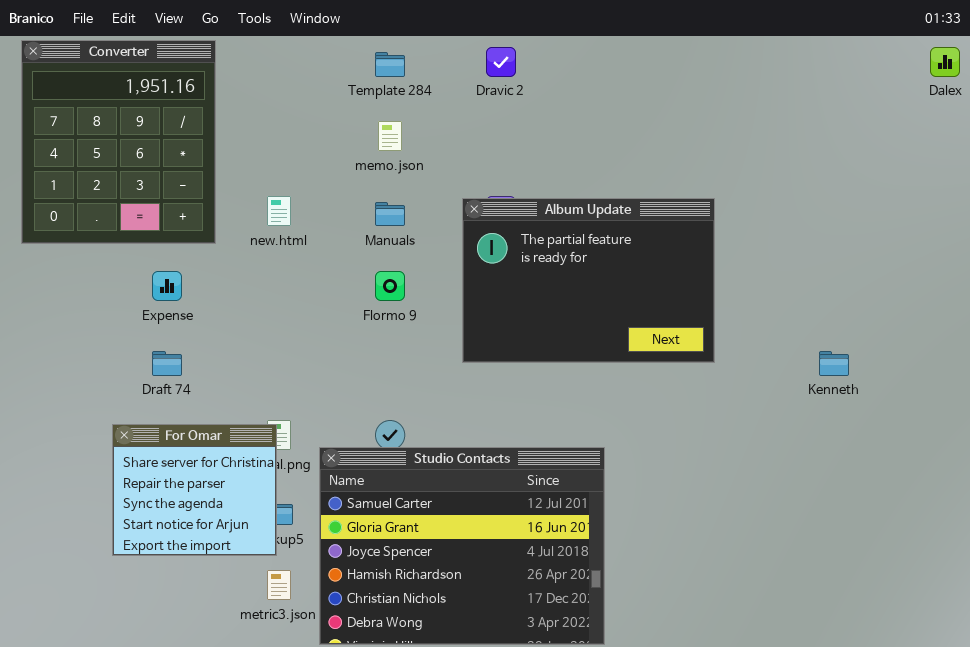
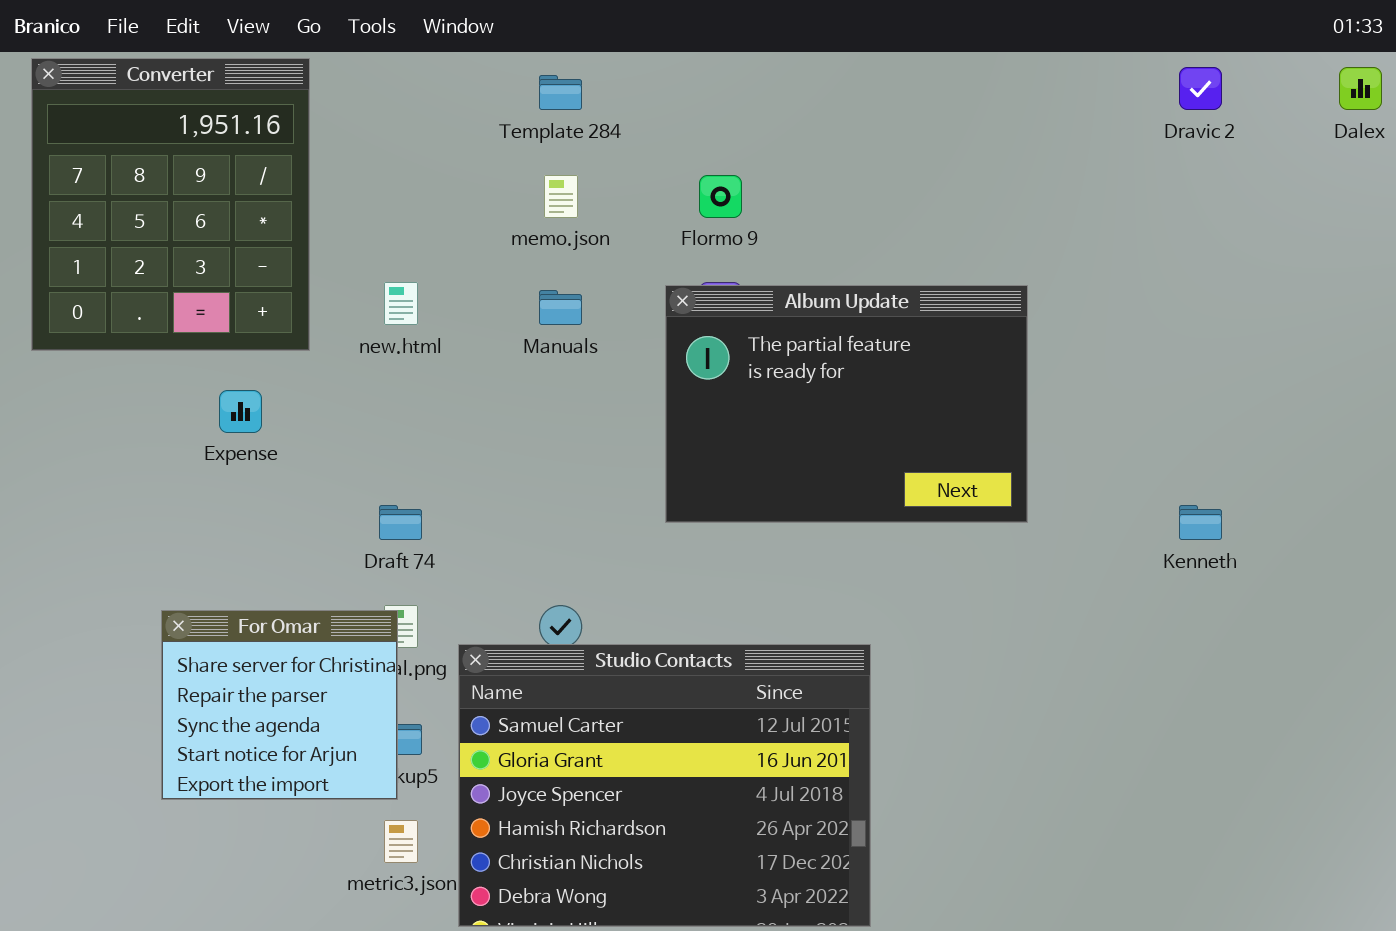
Dravic 2: [486,47,516,77] -> [1179,67,1222,110], moved
Flormo 9: [375,271,405,301] -> [699,175,742,218], moved
Draft 74: [152,351,182,376] -> [379,505,422,540], moved

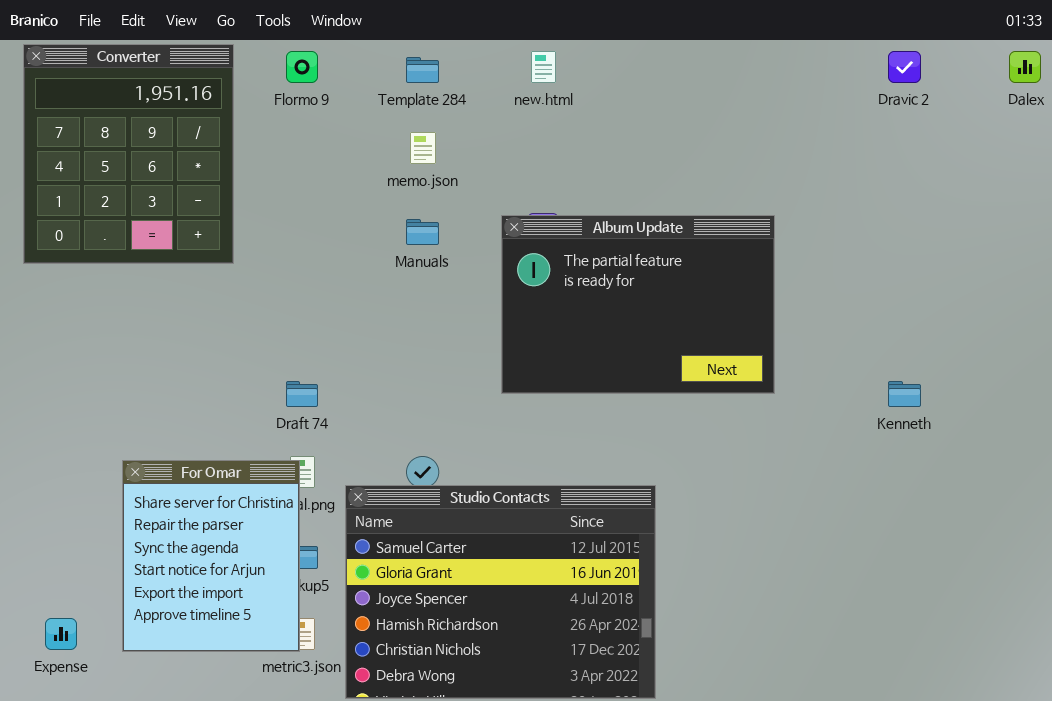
Flormo 9: [699,175,742,218] -> [286,51,318,83], moved
new.html: [384,282,418,325] -> [531,51,556,83], moved
Expense: [219,390,262,433] -> [45,618,77,650], moved
For Omar: [161,610,398,800] -> [122,460,300,652], resized

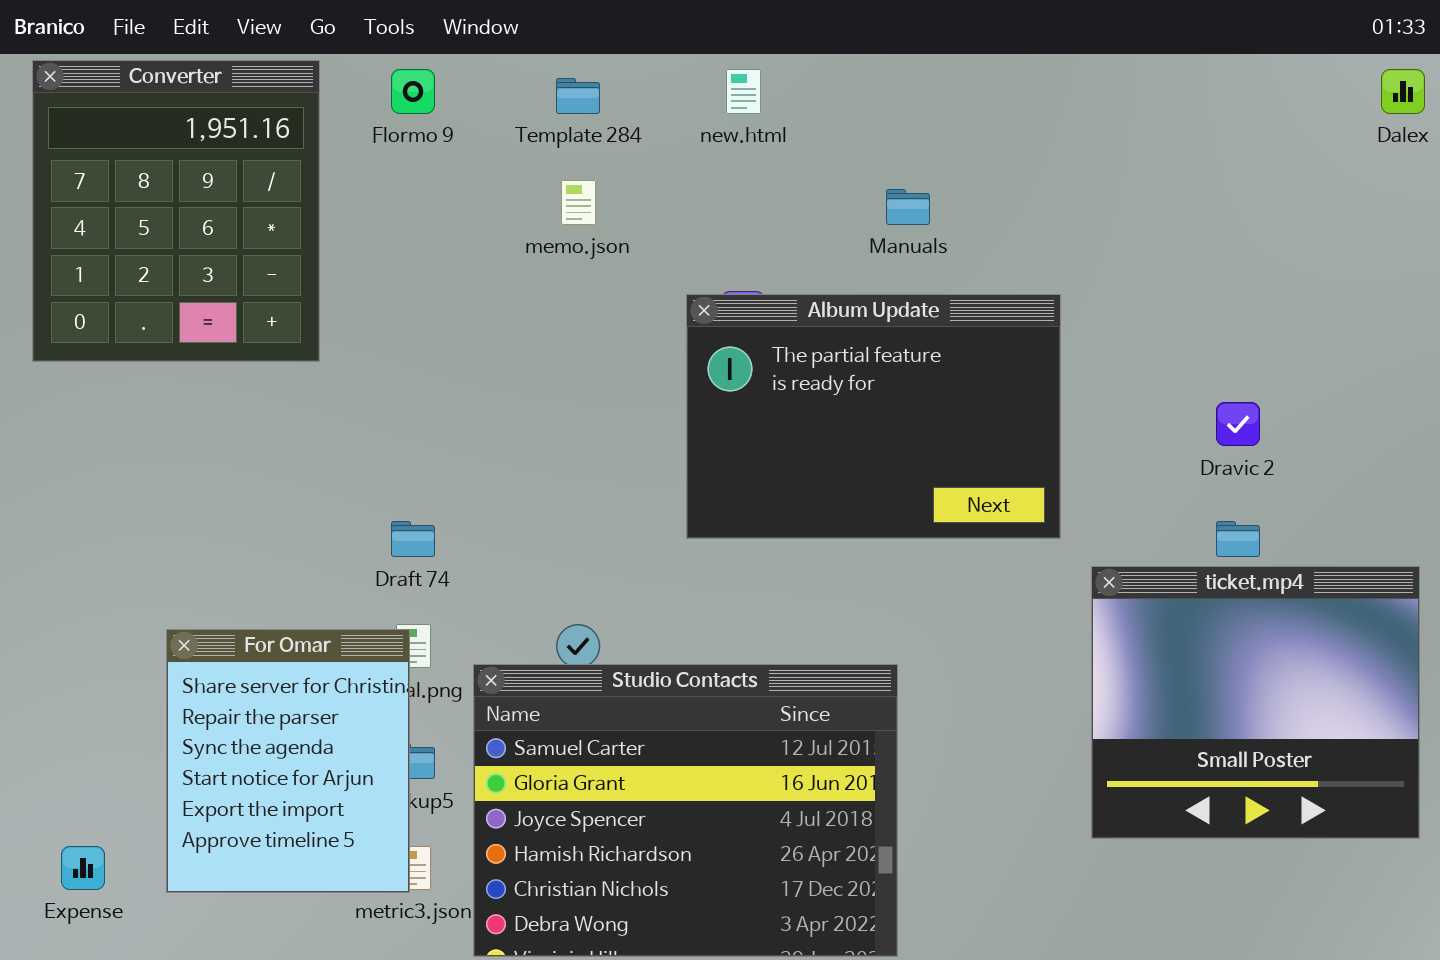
Dravic 2: [888,51,921,83] -> [1216,402,1260,446], moved
Manuals: [406,219,439,245] -> [886,189,930,225], moved
ticket.mp4: none -> [1091,566,1420,839], opened

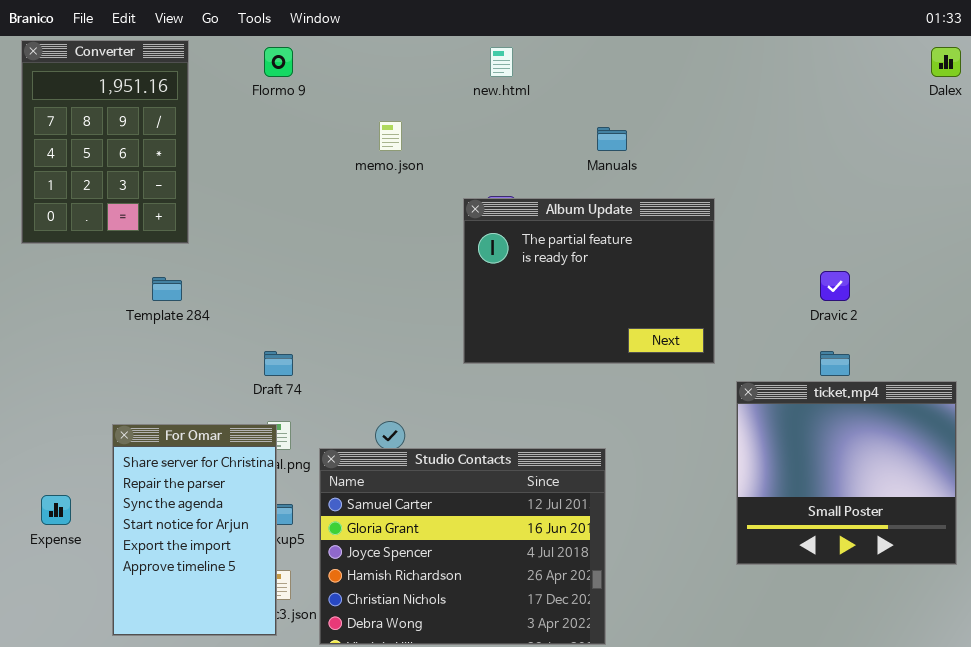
Converter: [32,60,320,362] -> [21,40,189,244], resized
Template 284: [556,78,600,114] -> [152,277,182,301], moved
For Omar: [166,629,410,893] -> [112,424,277,636], resized
Expense: [61,846,105,890] -> [41,495,71,525], moved

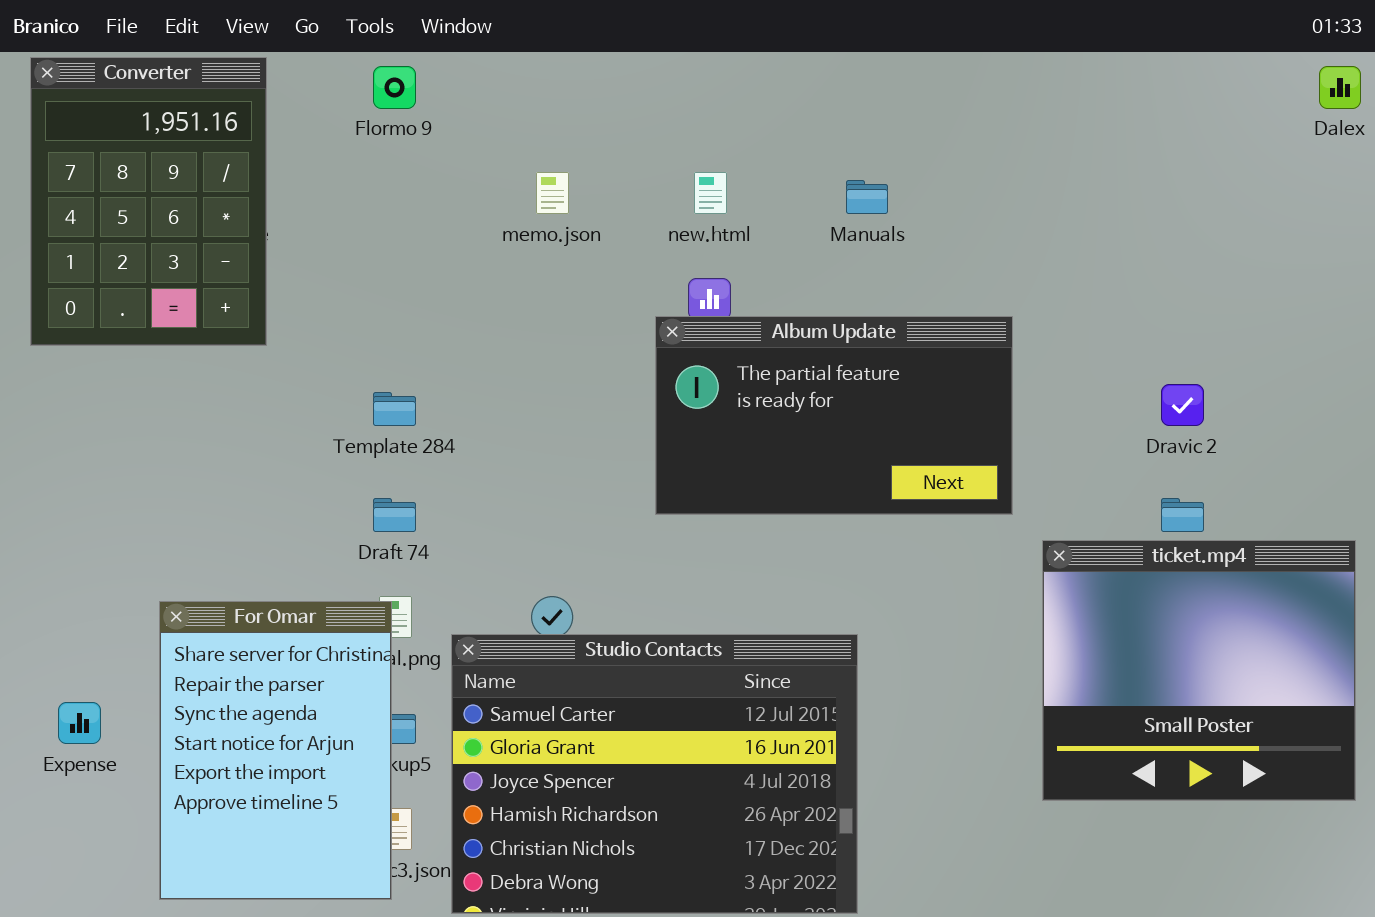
new.html: [490,47,513,77] -> [694,172,727,214], moved
Album Update: [463,198,715,364] -> [655,316,1013,515], resized
Template 284: [152,277,182,301] -> [373,392,416,426], moved

